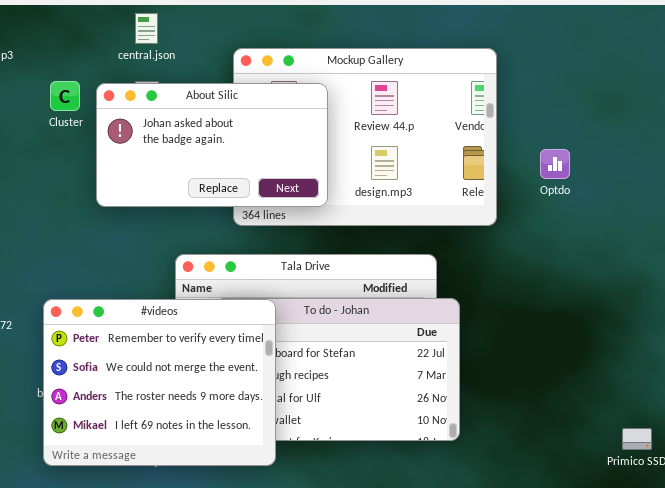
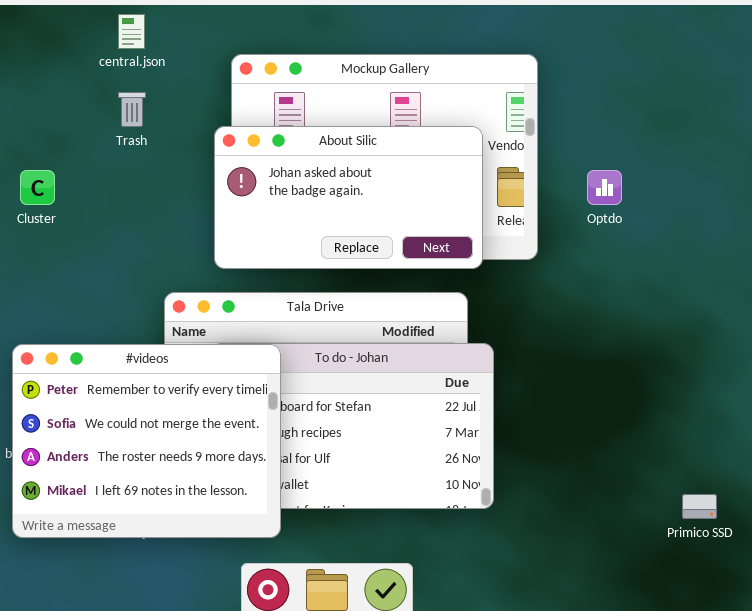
Cluster: [50,81,80,111] -> [20,170,55,205], moved
About Silic: [96,83,328,207] -> [214,126,483,269], moved

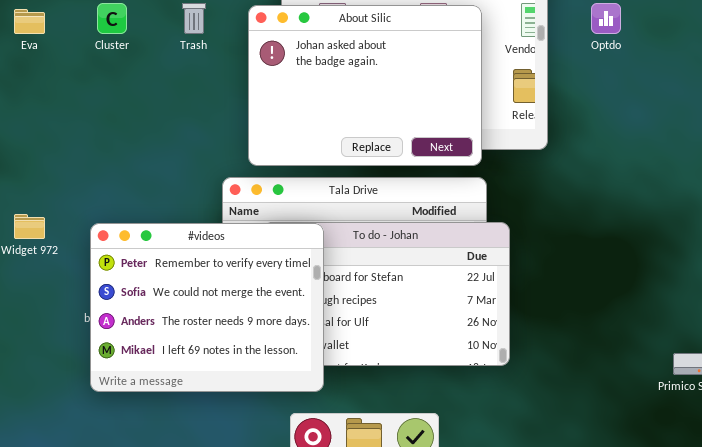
About Silic: [214,126,483,269] -> [248,5,482,166], moved, resized
Cluster: [20,170,55,205] -> [97,3,127,34], moved
Optdo: [587,170,622,205] -> [591,3,621,34], moved

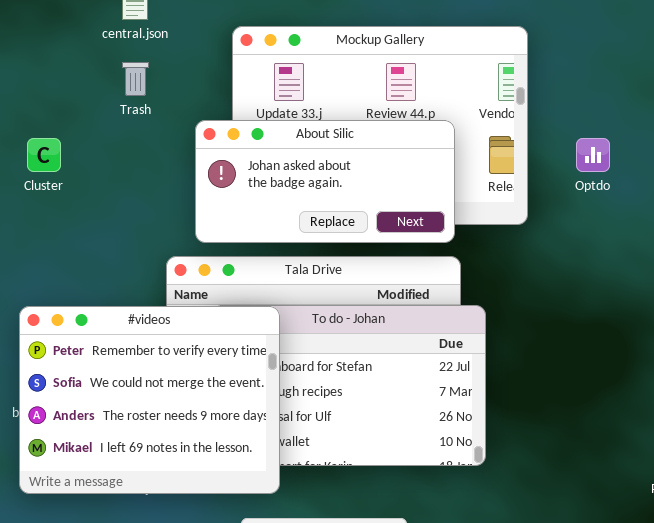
Cluster: [97,3,127,34] -> [27,138,61,172], moved
Optdo: [591,3,621,34] -> [576,138,610,172], moved
About Silic: [248,5,482,166] -> [195,120,455,243], resized

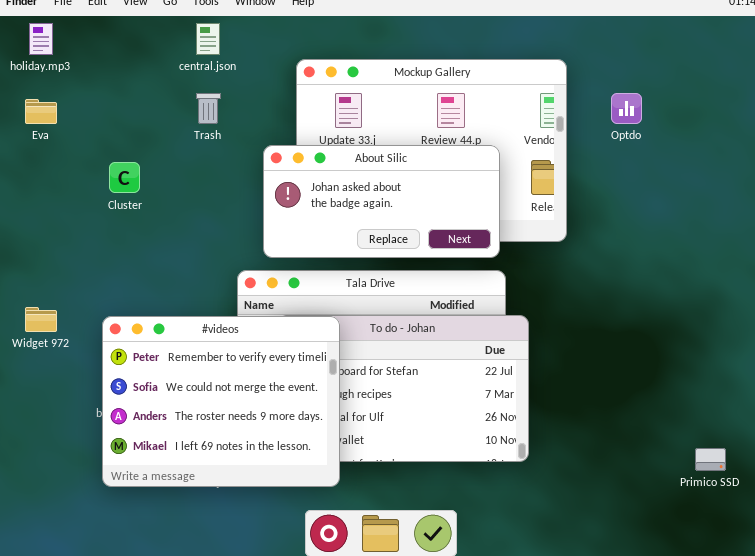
Optdo: [576,138,610,172] -> [611,93,642,124], moved

